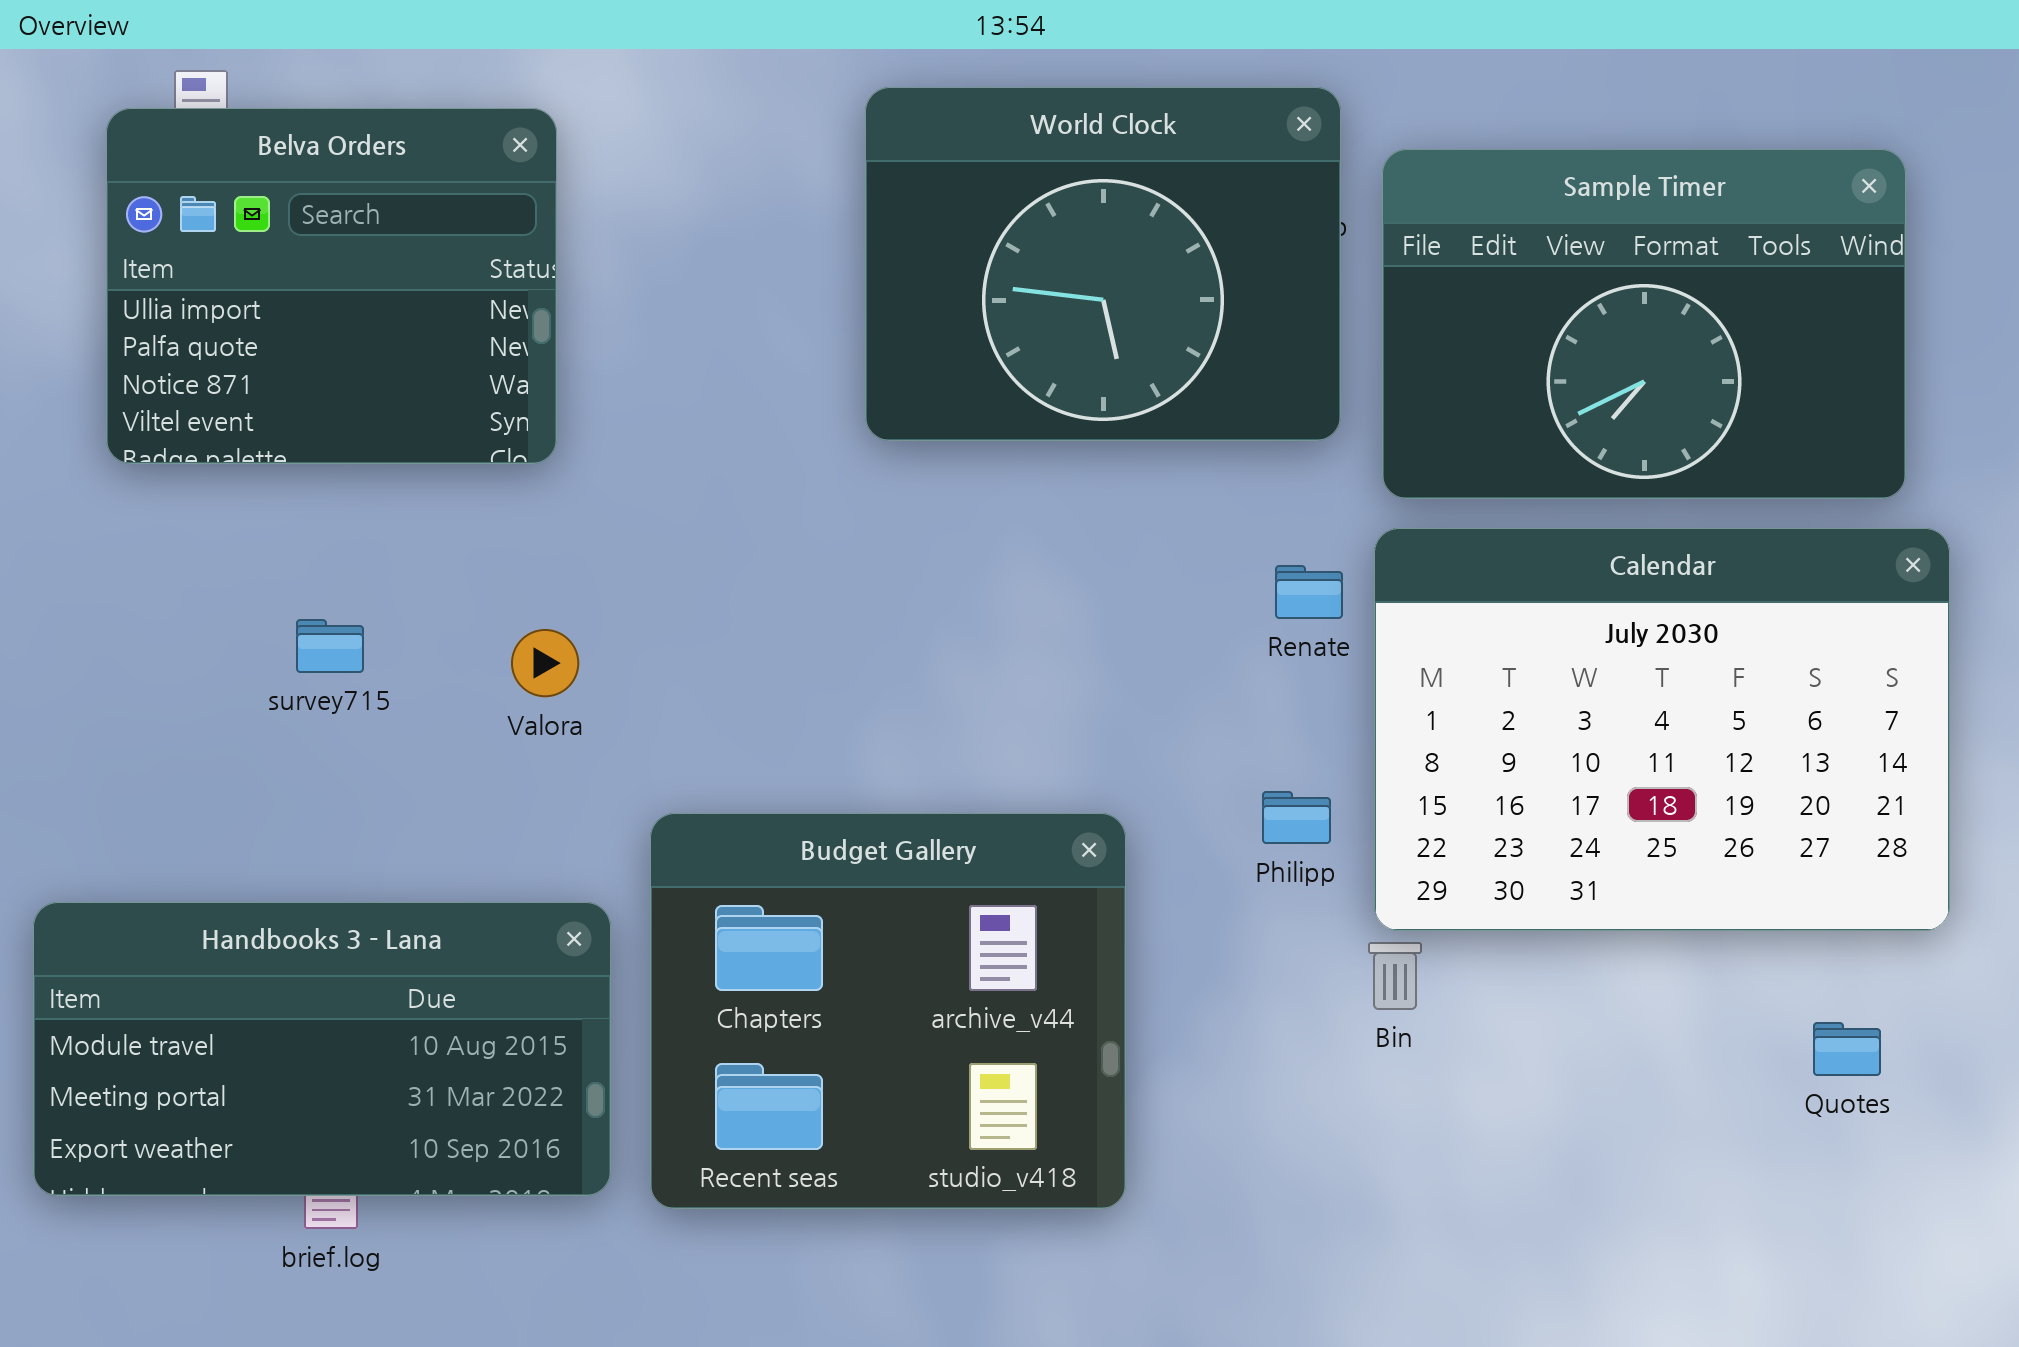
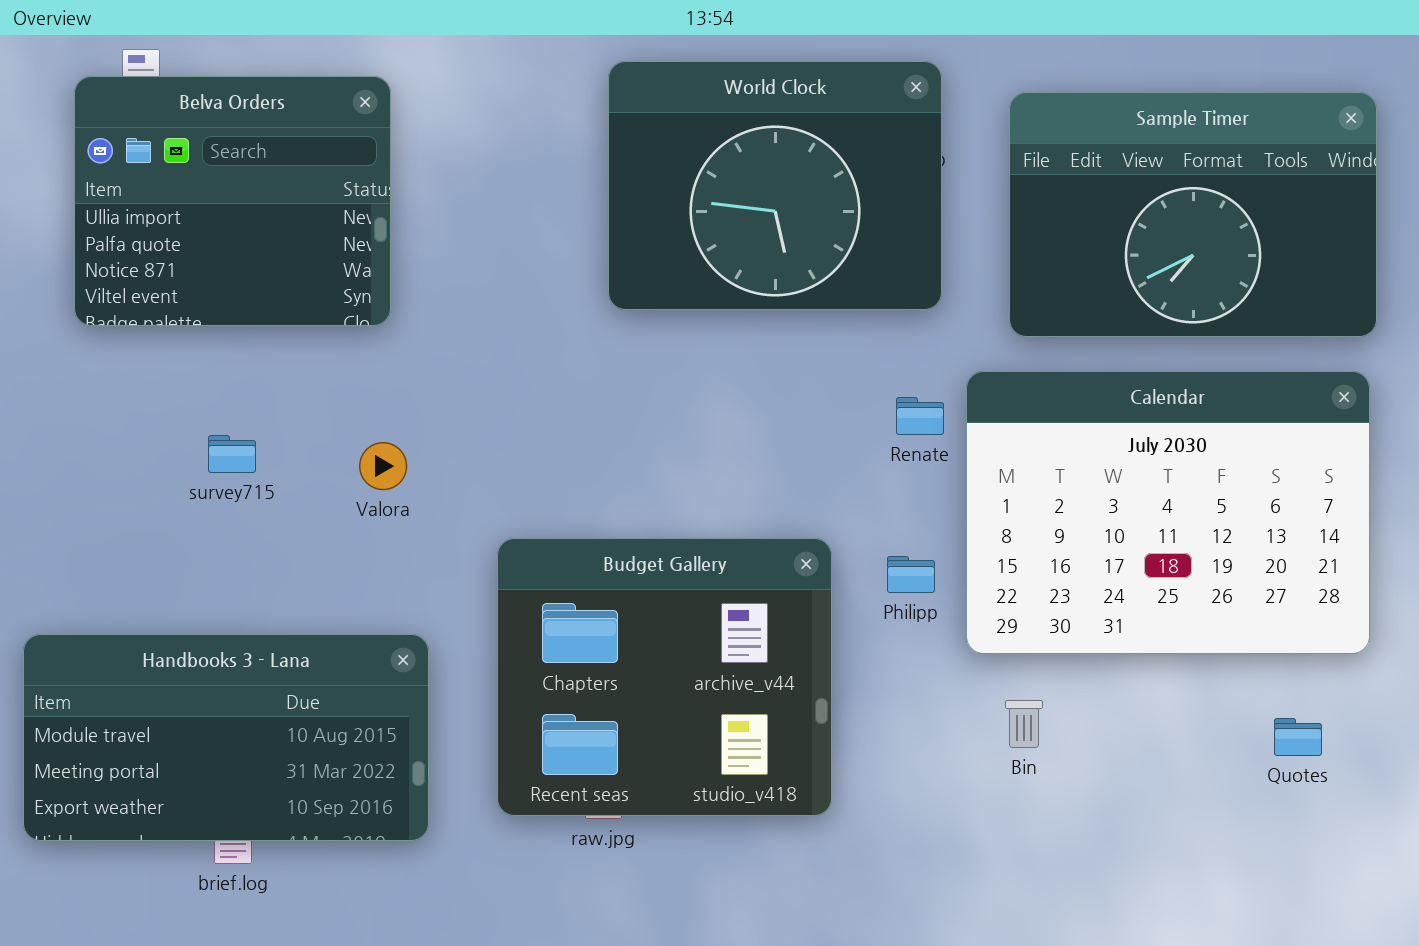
Sample Timer: [1382,149,1906,499] -> [1009,92,1377,337], moved
Budget Gallery: [650,813,1126,1209] -> [497,538,832,816], moved
Bin: [1368,942,1422,1010] -> [1005,700,1043,748], moved

